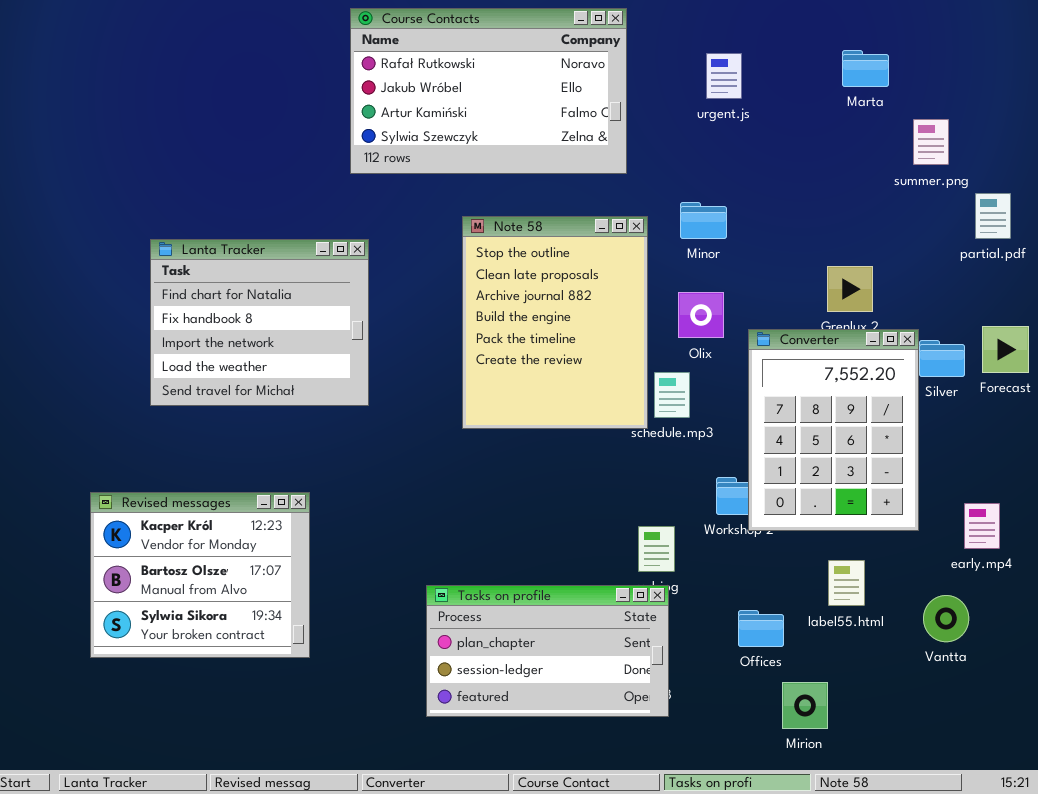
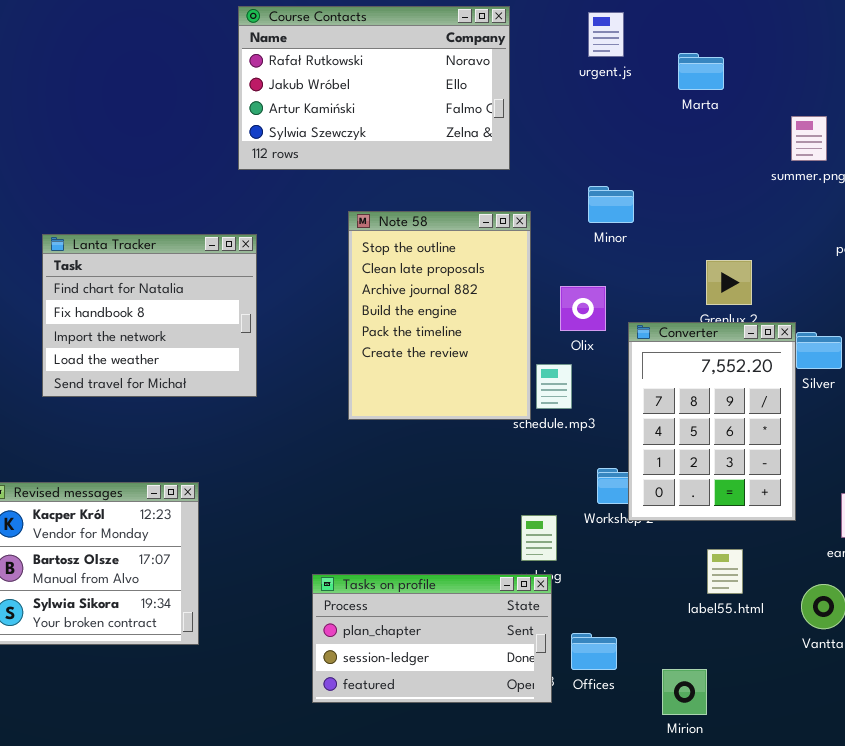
Marta: [842,50,889,87] -> [678,53,724,90], moved
urgent.js: [706,53,742,99] -> [588,12,624,57], moved
Minor: [680,202,727,239] -> [588,186,634,223], moved
Offices: [738,610,784,647] -> [571,633,617,670], moved

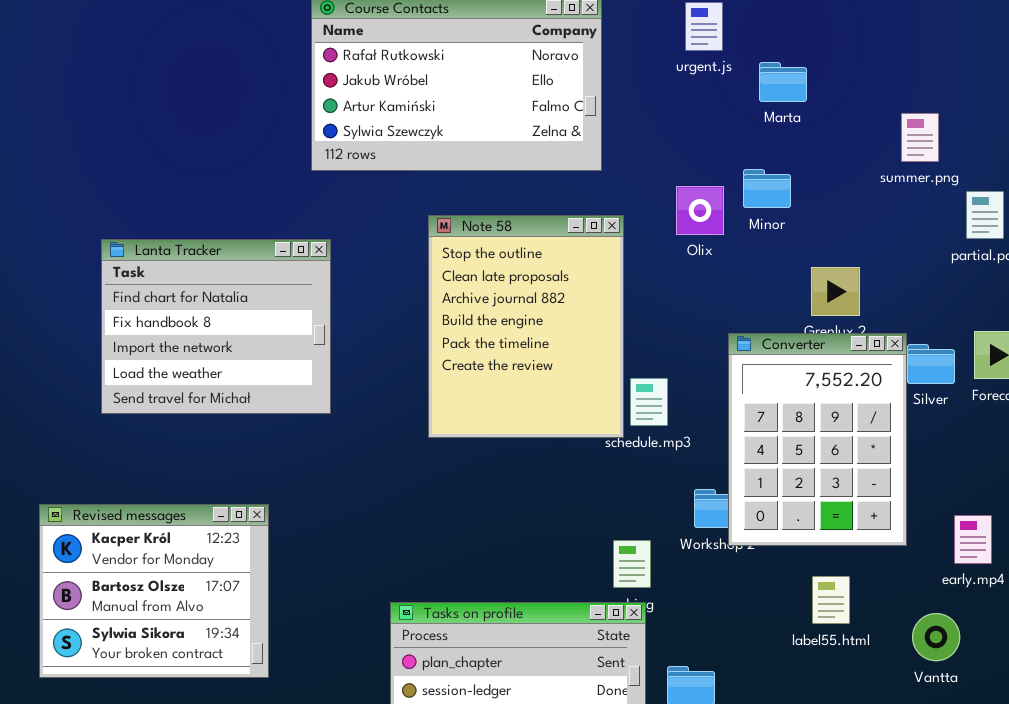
Marta: [678,53,724,90] -> [759,62,807,102], moved
Minor: [588,186,634,223] -> [743,169,791,208], moved
Olix: [560,286,606,331] -> [676,186,724,235], moved

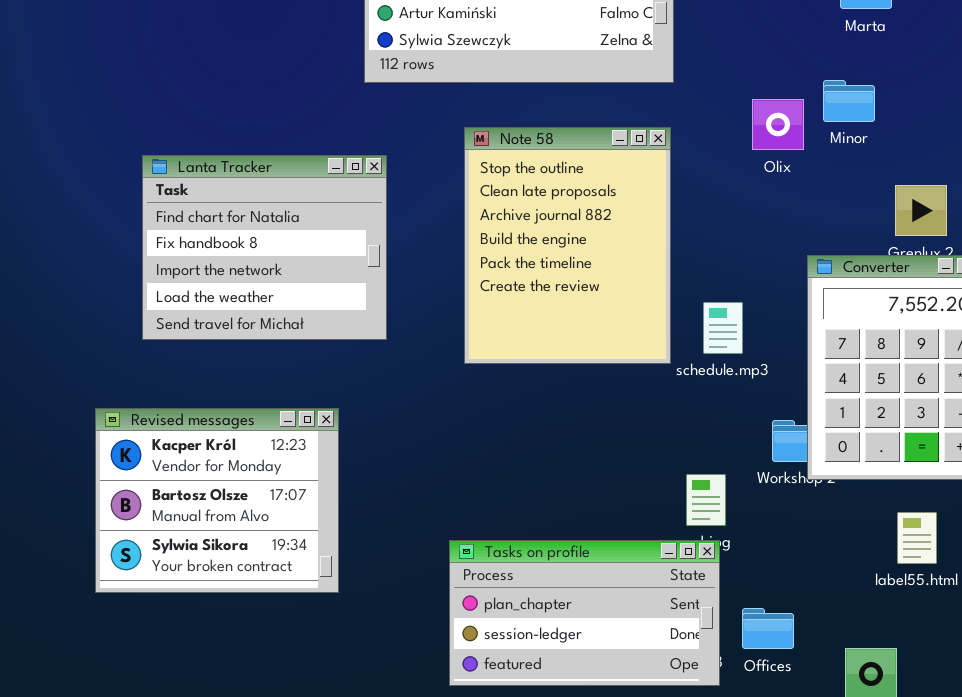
Note 58: [428,215,624,438] -> [464,127,671,364], moved
Revised messages: [39,504,269,678] -> [95,408,339,593], moved

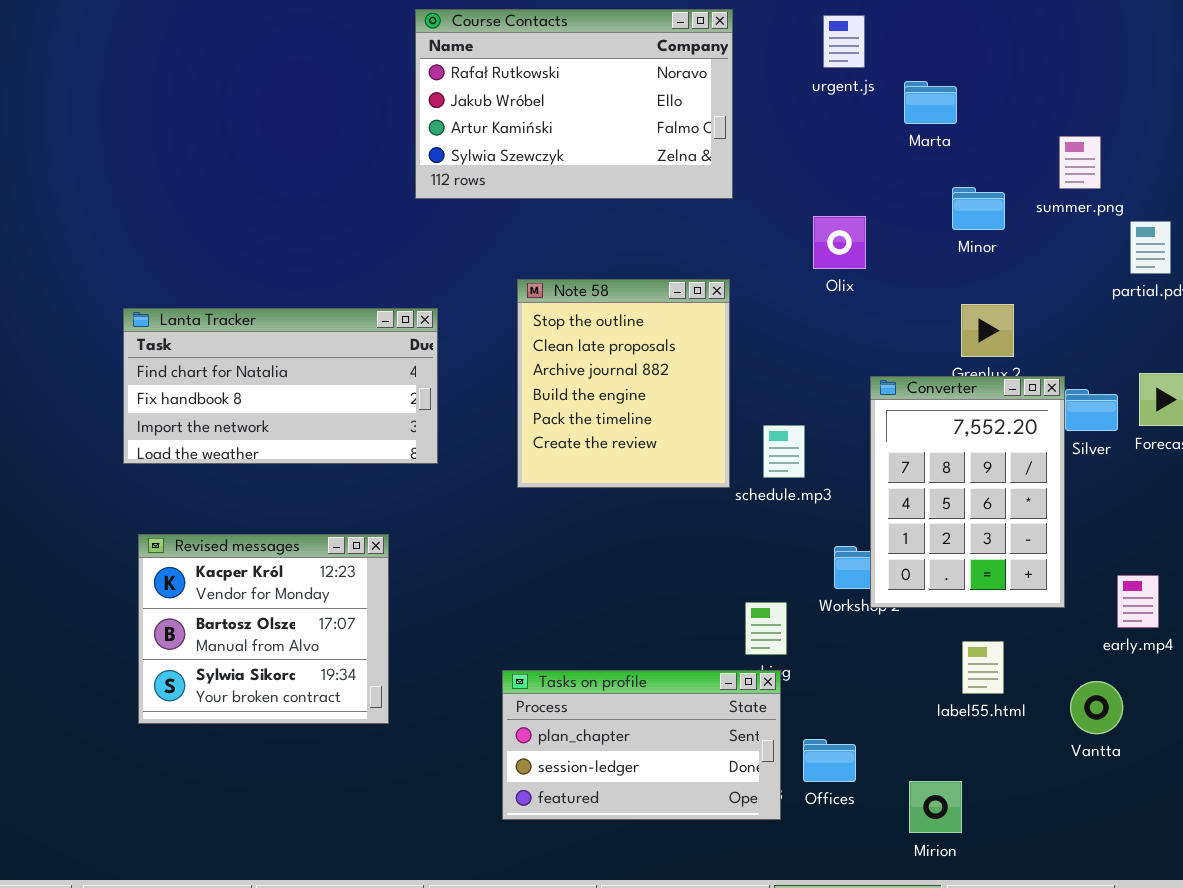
Minor: [823,80,875,122] -> [952,187,1005,230], moved
Note 58: [464,127,671,364] -> [517,279,730,488], resized
Lanta Tracker: [142,155,387,340] -> [123,308,438,464], resized

